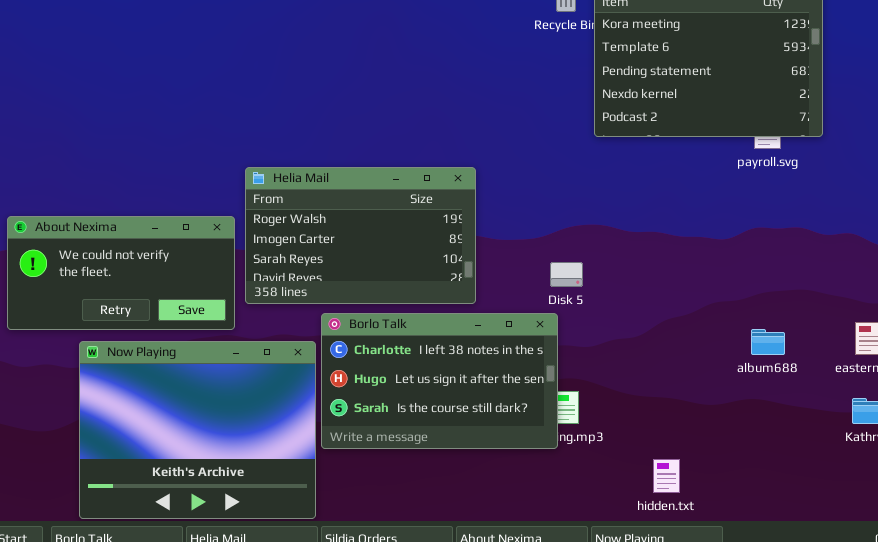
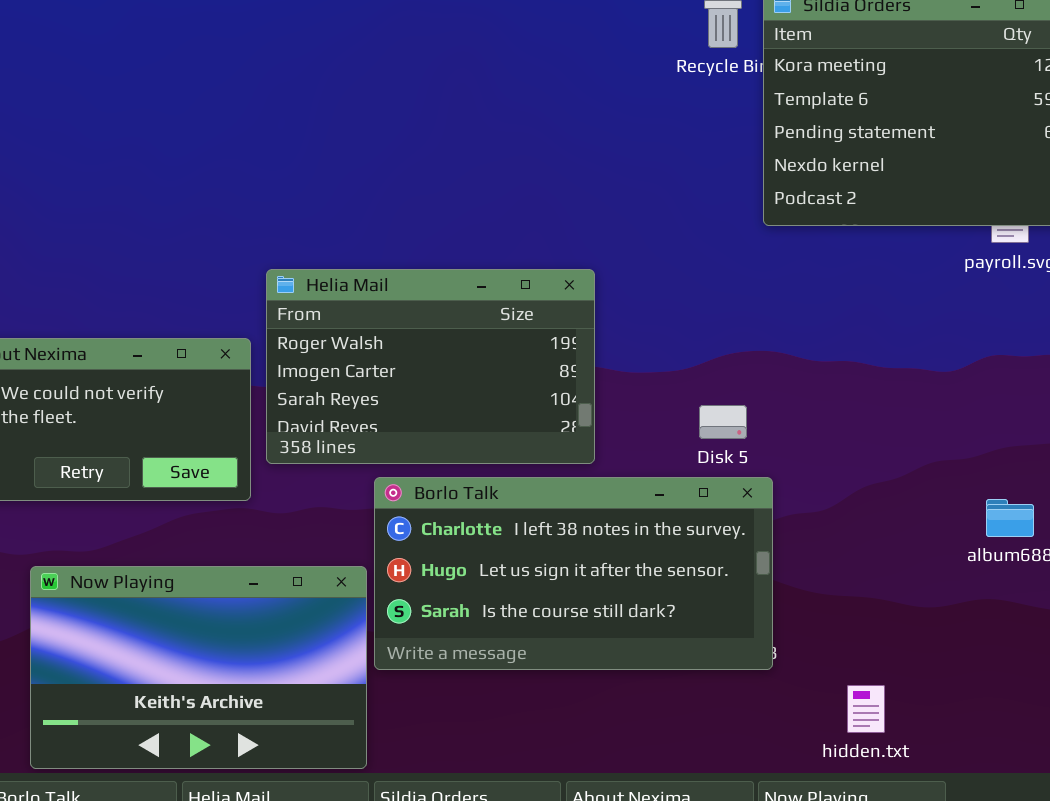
Borlo Talk: [321,313,558,449] -> [374,477,773,670], resized
Now Playing: [79,341,316,519] -> [30,566,367,769], resized

